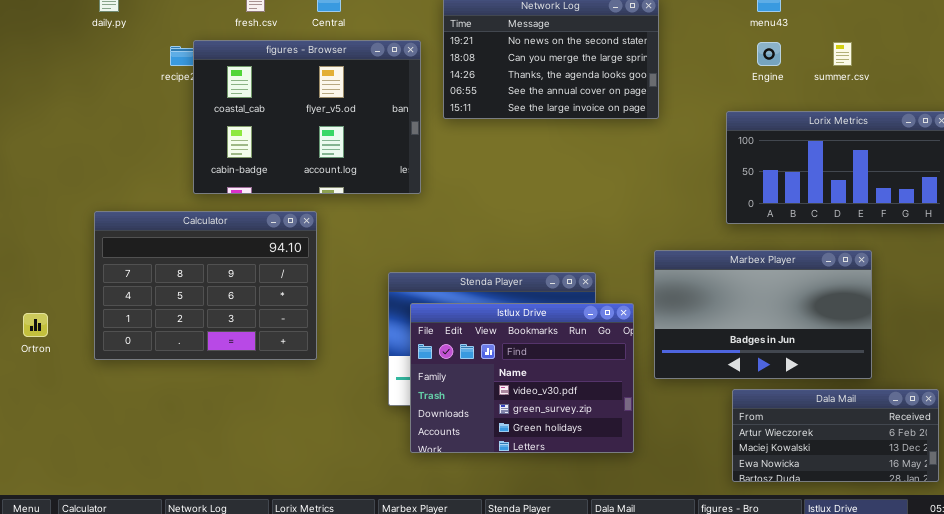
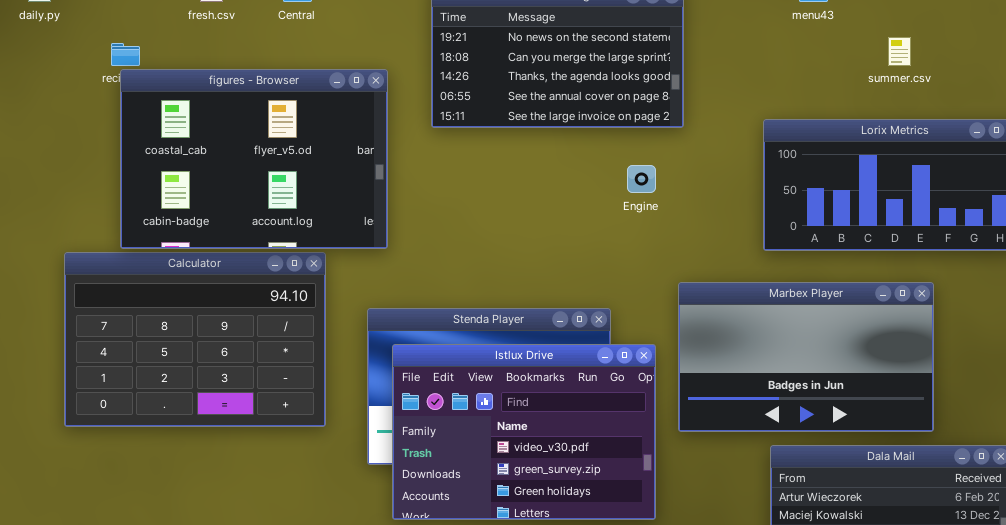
figures - Browser: [193,40,421,194] -> [120,69,388,249], moved
Engine: [757,42,781,66] -> [627,165,656,193], moved
Calculator: [94,211,317,360] -> [64,252,326,427], moved

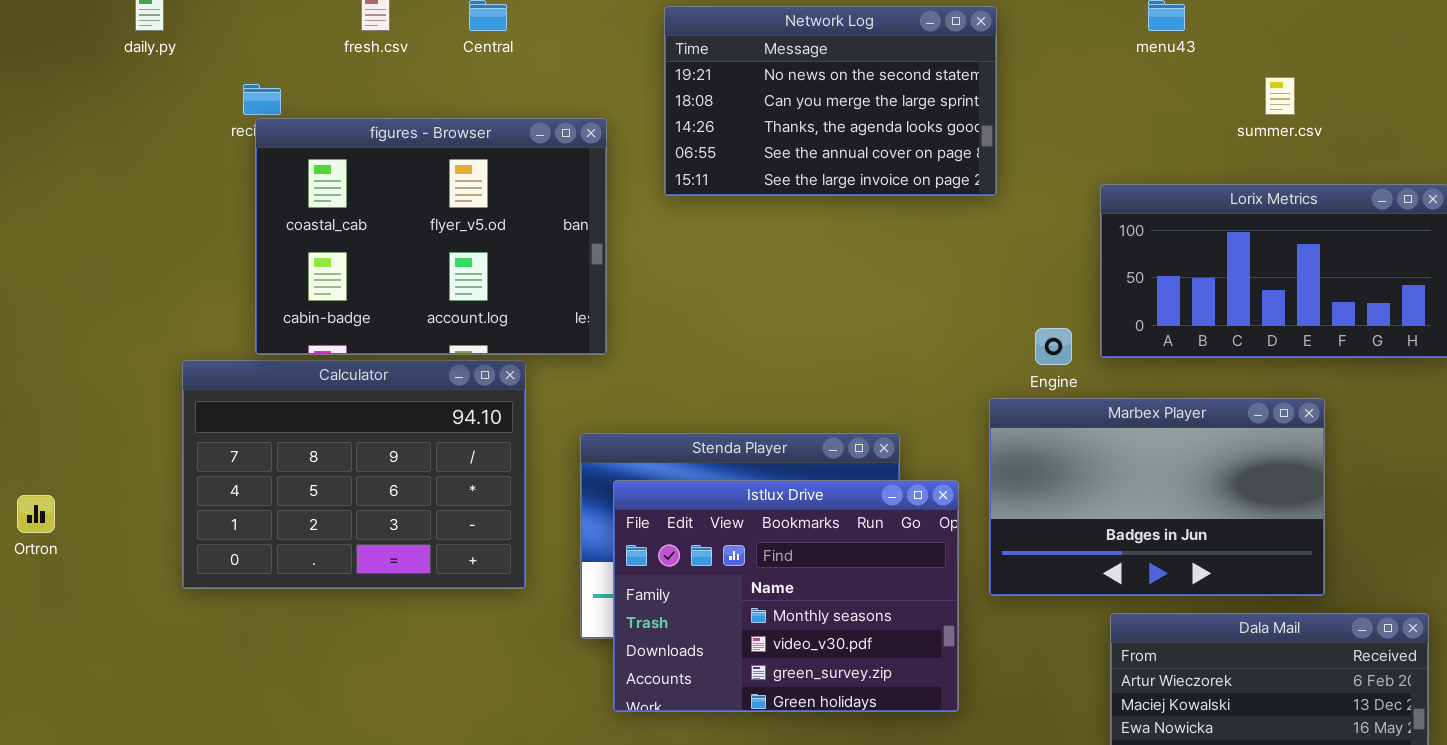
Engine: [627,165,656,193] -> [1035,328,1072,365], moved
Istlux Drive: [392,344,656,520] -> [613,480,959,712], scrolled up 1 row

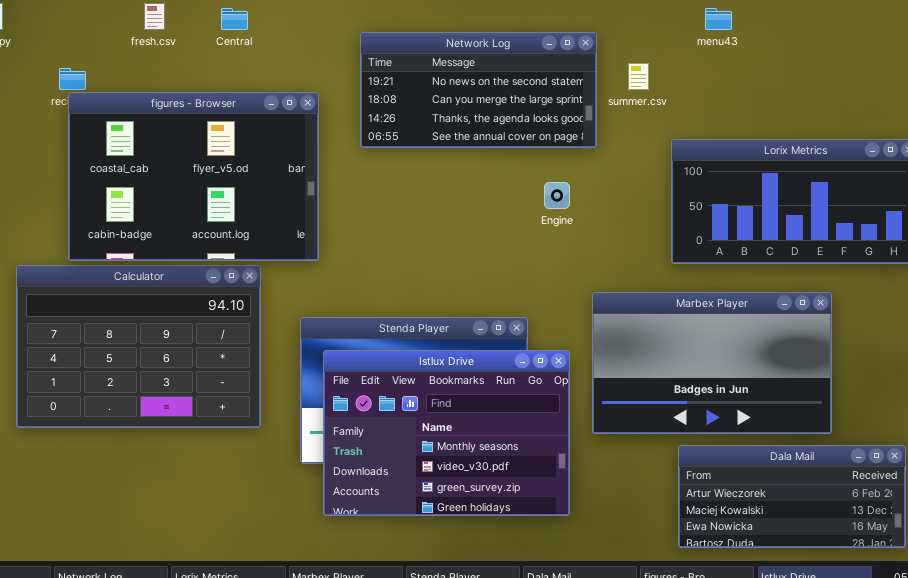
Network Log: [664,6,997,196] -> [360,32,597,148], resized
summer.csv: [1265,77,1295,115] -> [628,63,649,90], moved
Engine: [1035,328,1072,365] -> [544,182,570,209], moved

